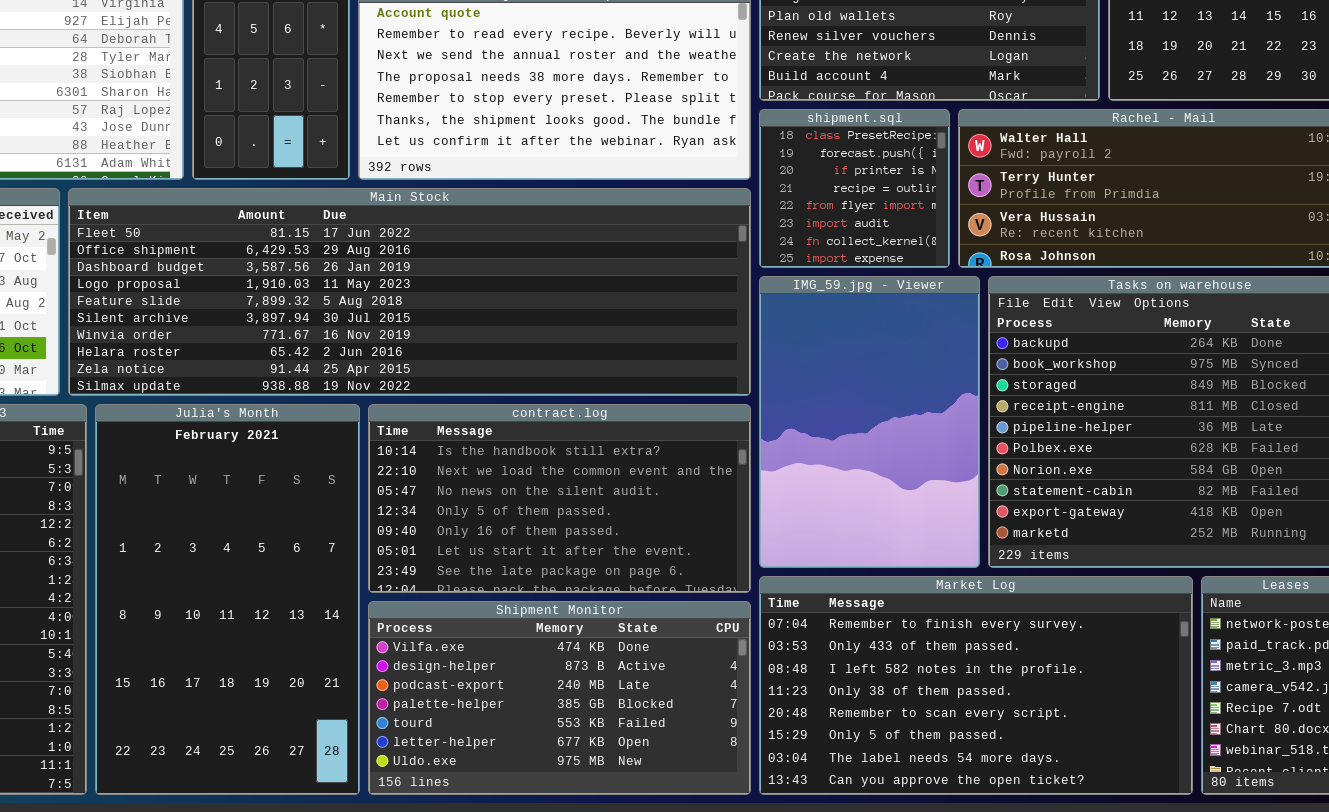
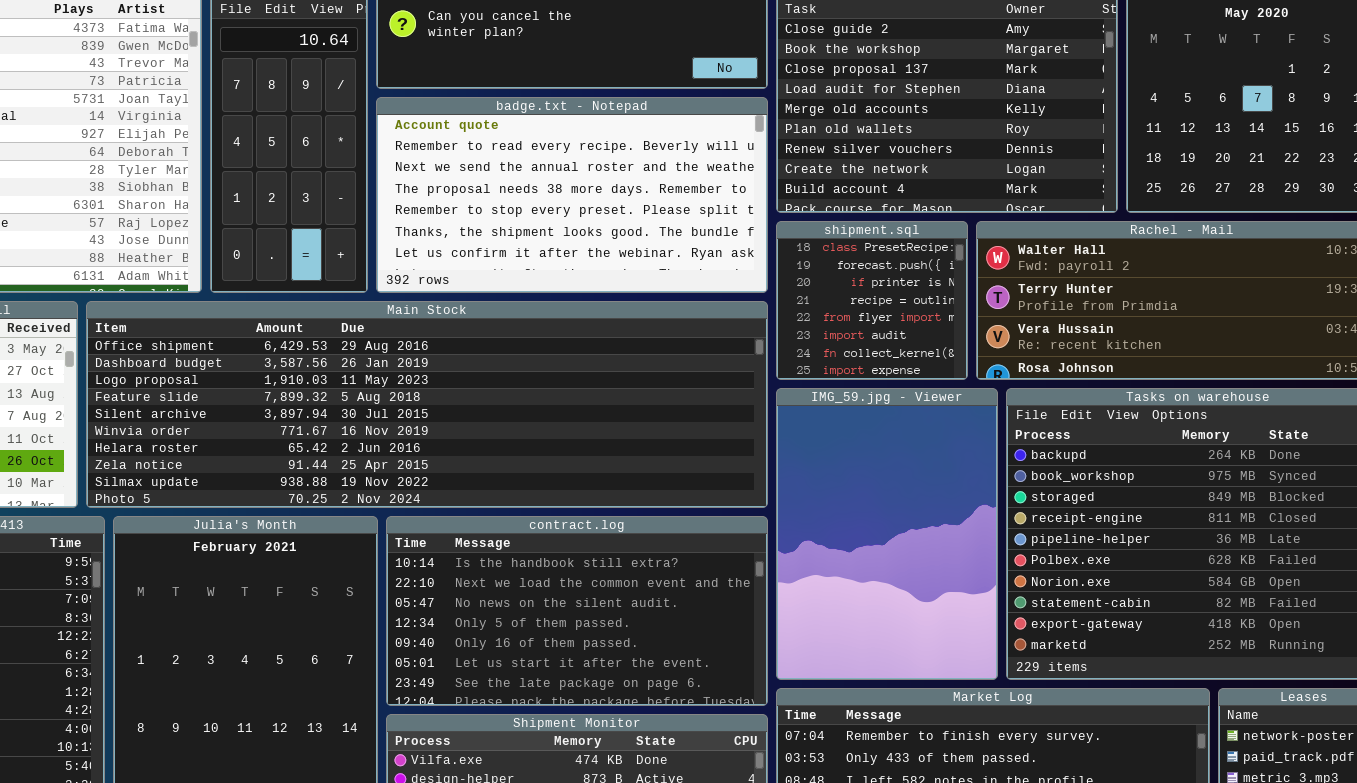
Main Stock: [68,188,751,396] -> [86,301,768,508], scrolled down 1 row

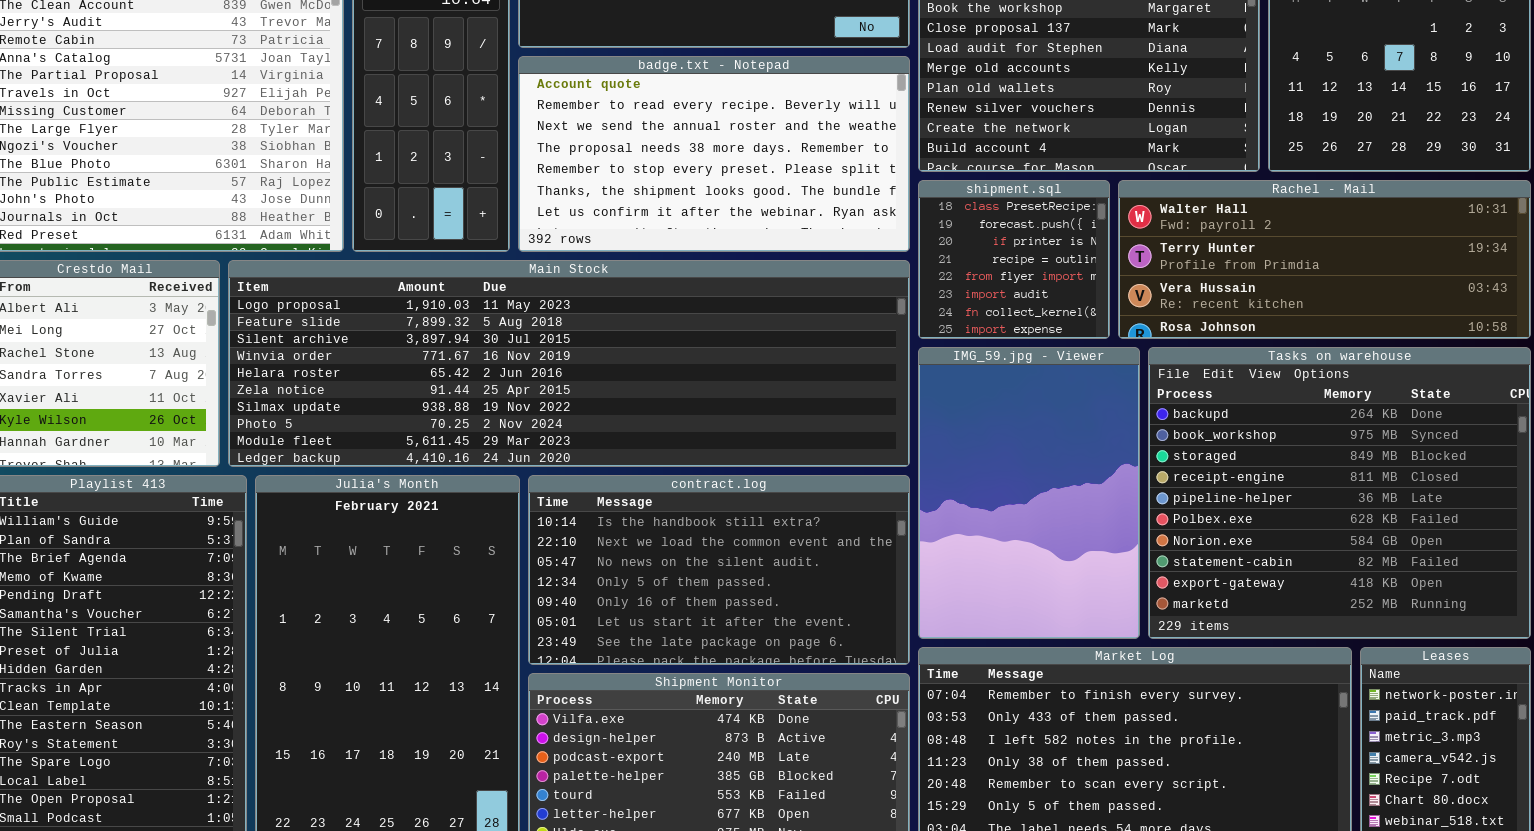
Main Stock: [86,301,768,508] -> [228,260,910,467], scrolled down 2 rows

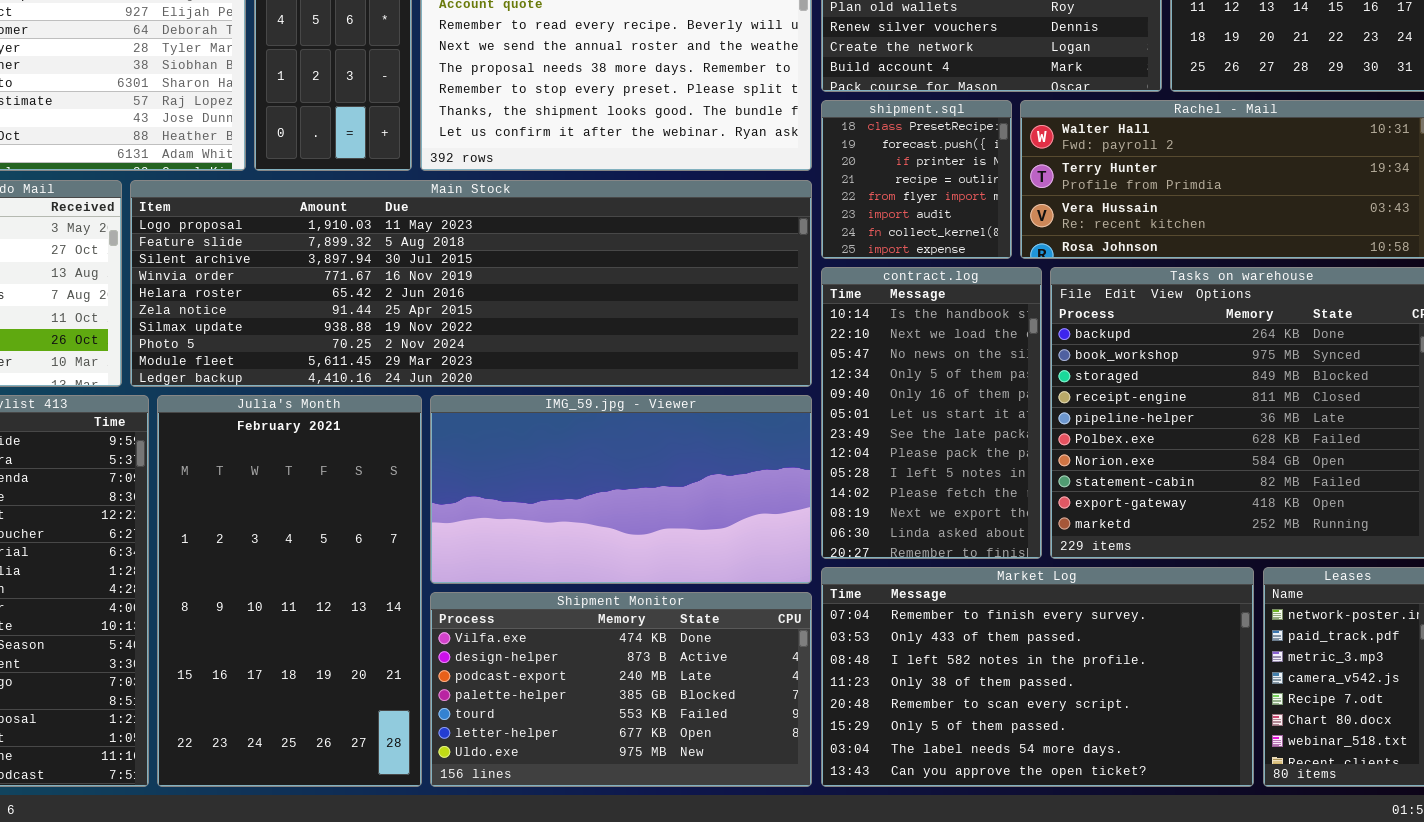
IMG_59.jpg - Viewer: [918,347,1140,639] -> [430,395,812,584], moved, resized
contract.log: [528,475,910,665] -> [821,267,1042,559], moved, resized

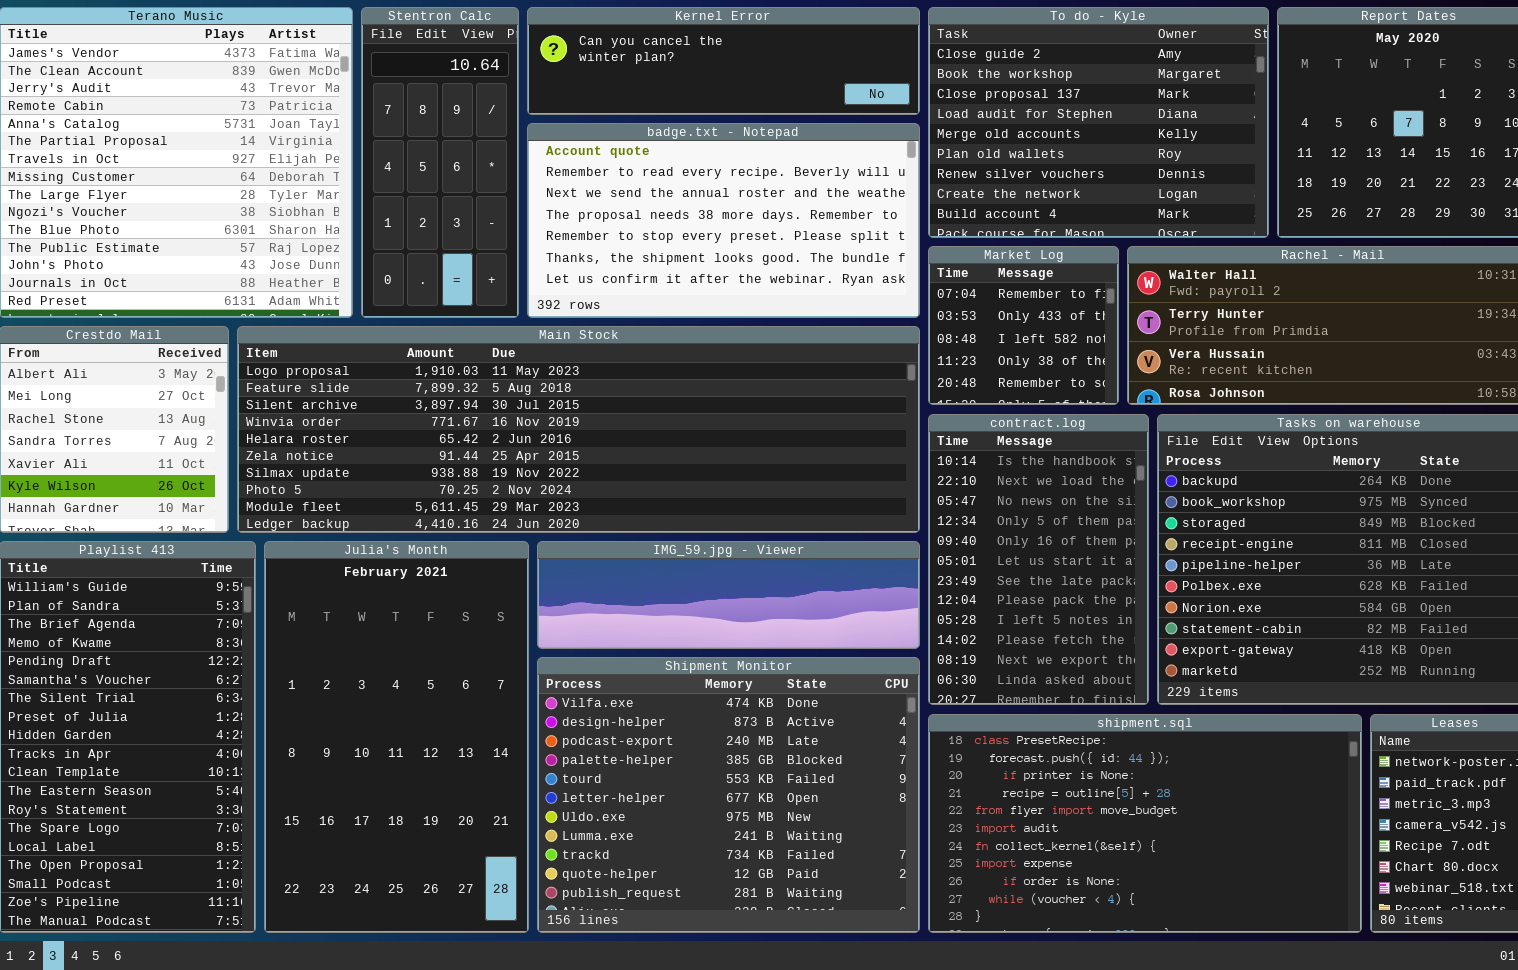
shipment.sql: [821,100,1012,259] -> [928,714,1362,933], moved, resized
IMG_59.jpg - Viewer: [430,395,812,584] -> [537,541,920,649], resized
Market Log: [821,567,1254,787] -> [928,246,1119,405], moved, resized
Shipment Monitor: [430,592,812,787] -> [537,657,920,933], resized

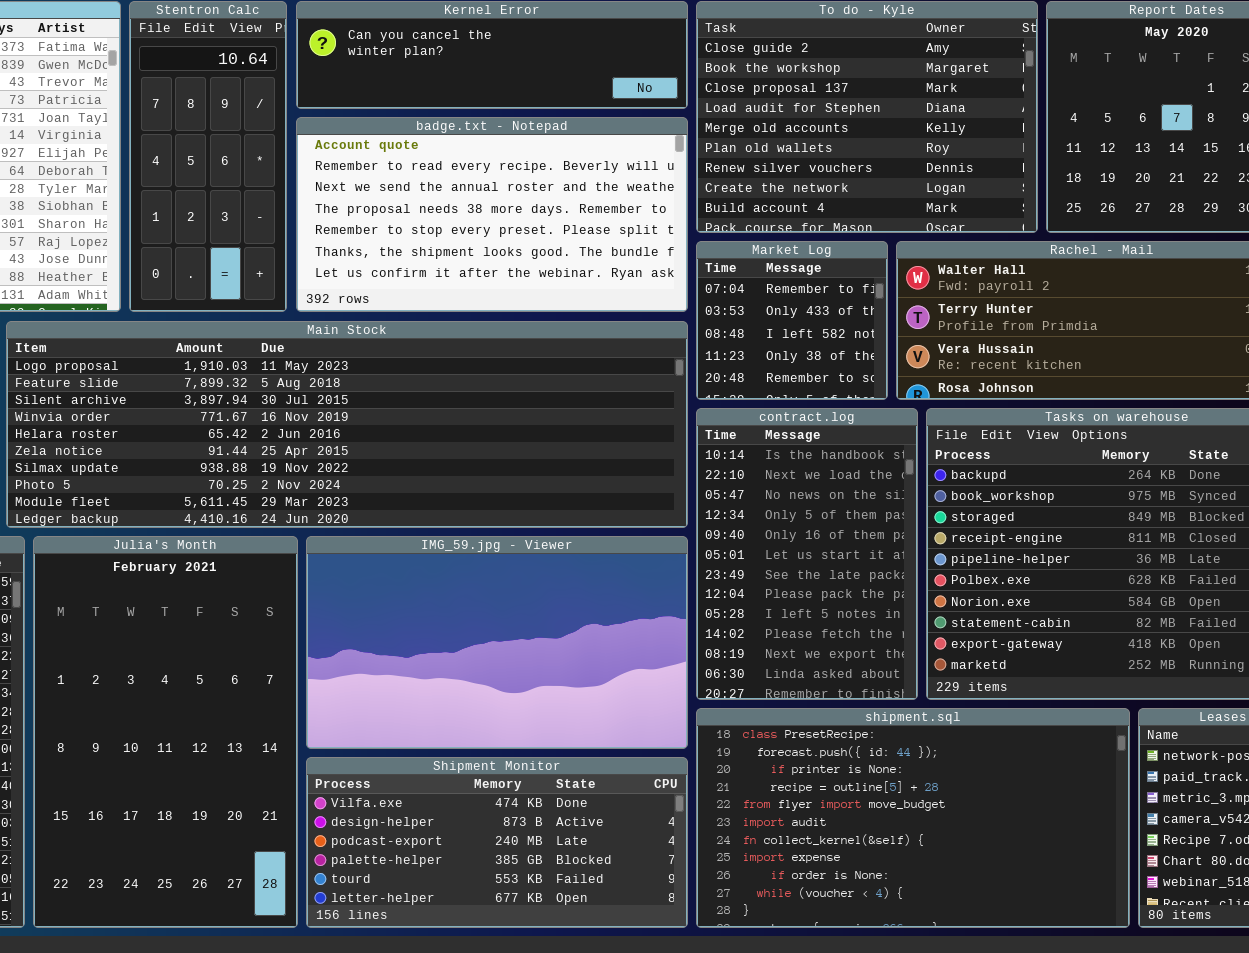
IMG_59.jpg - Viewer: [537,541,920,649] -> [306,536,688,749], resized
Shipment Monitor: [537,657,920,933] -> [306,757,688,928], resized

